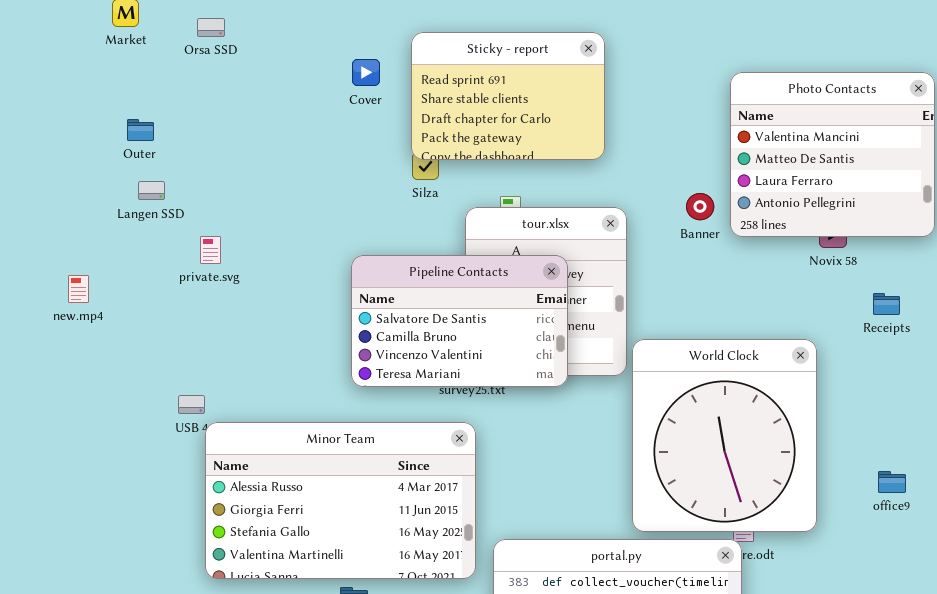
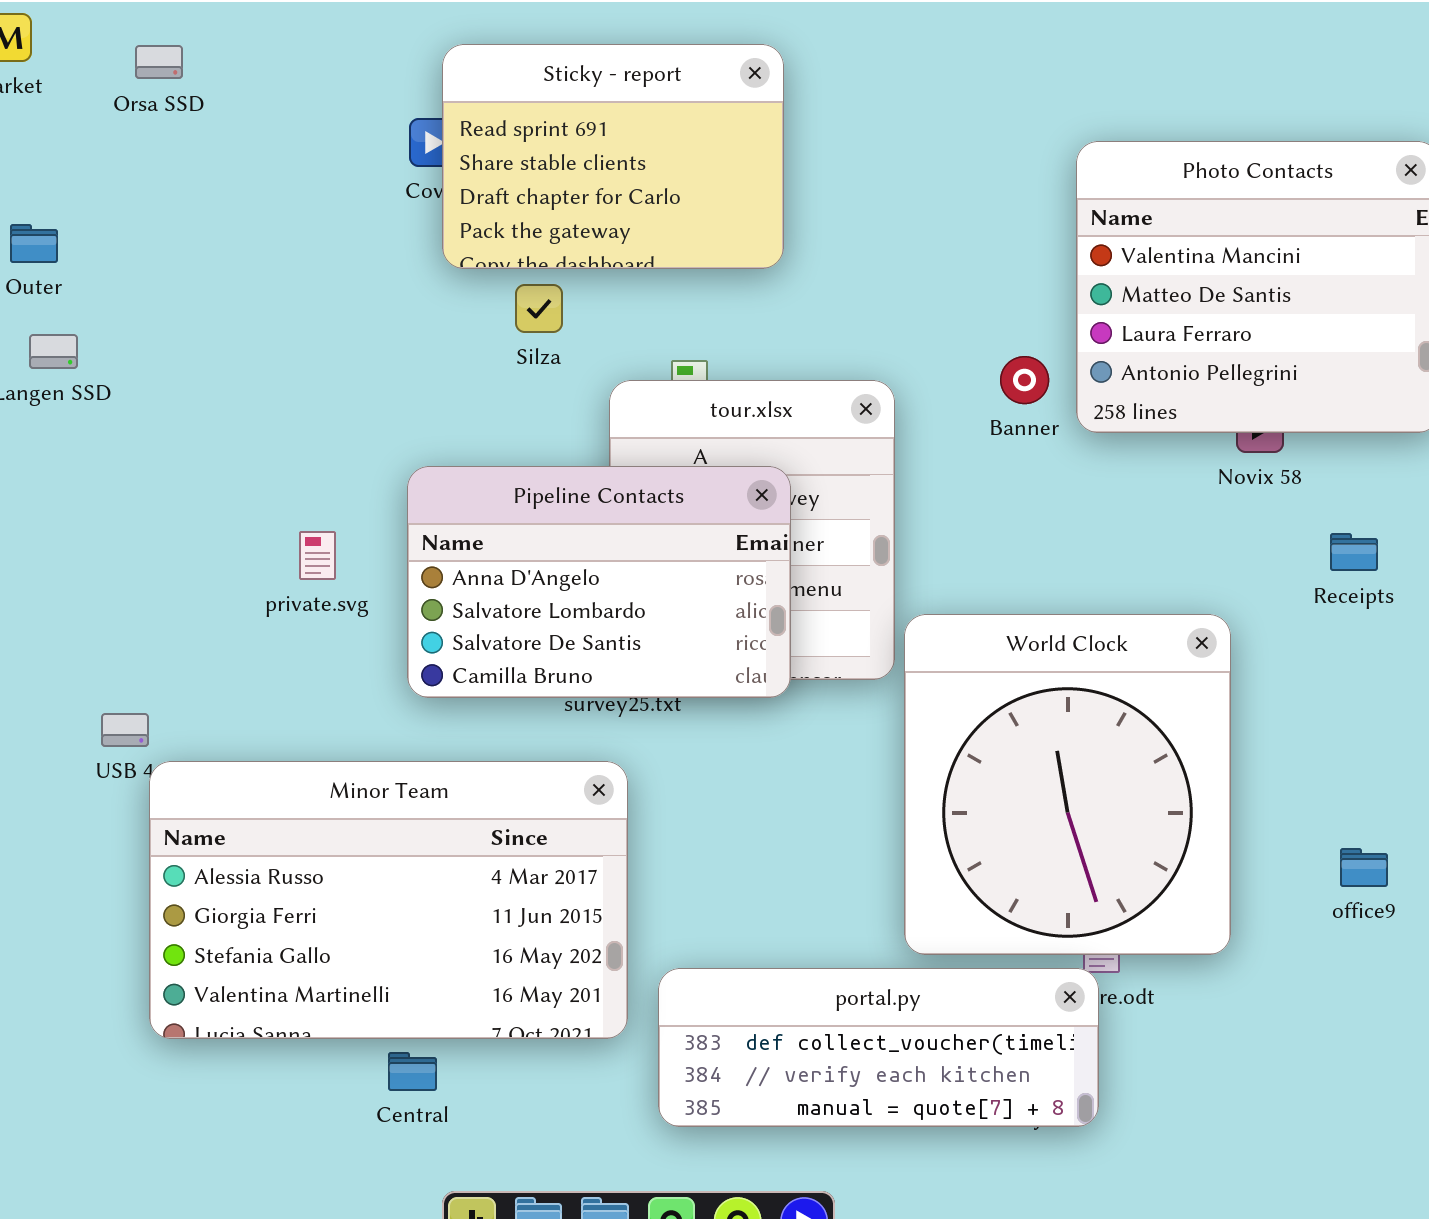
Sticky - report: [411,32,605,160] -> [442,44,784,269], moved
private.svg: [200,236,221,264] -> [299,531,336,580], moved
Pipeline Contacts: [351,255,568,387] -> [407,466,791,698], scrolled up 2 rows

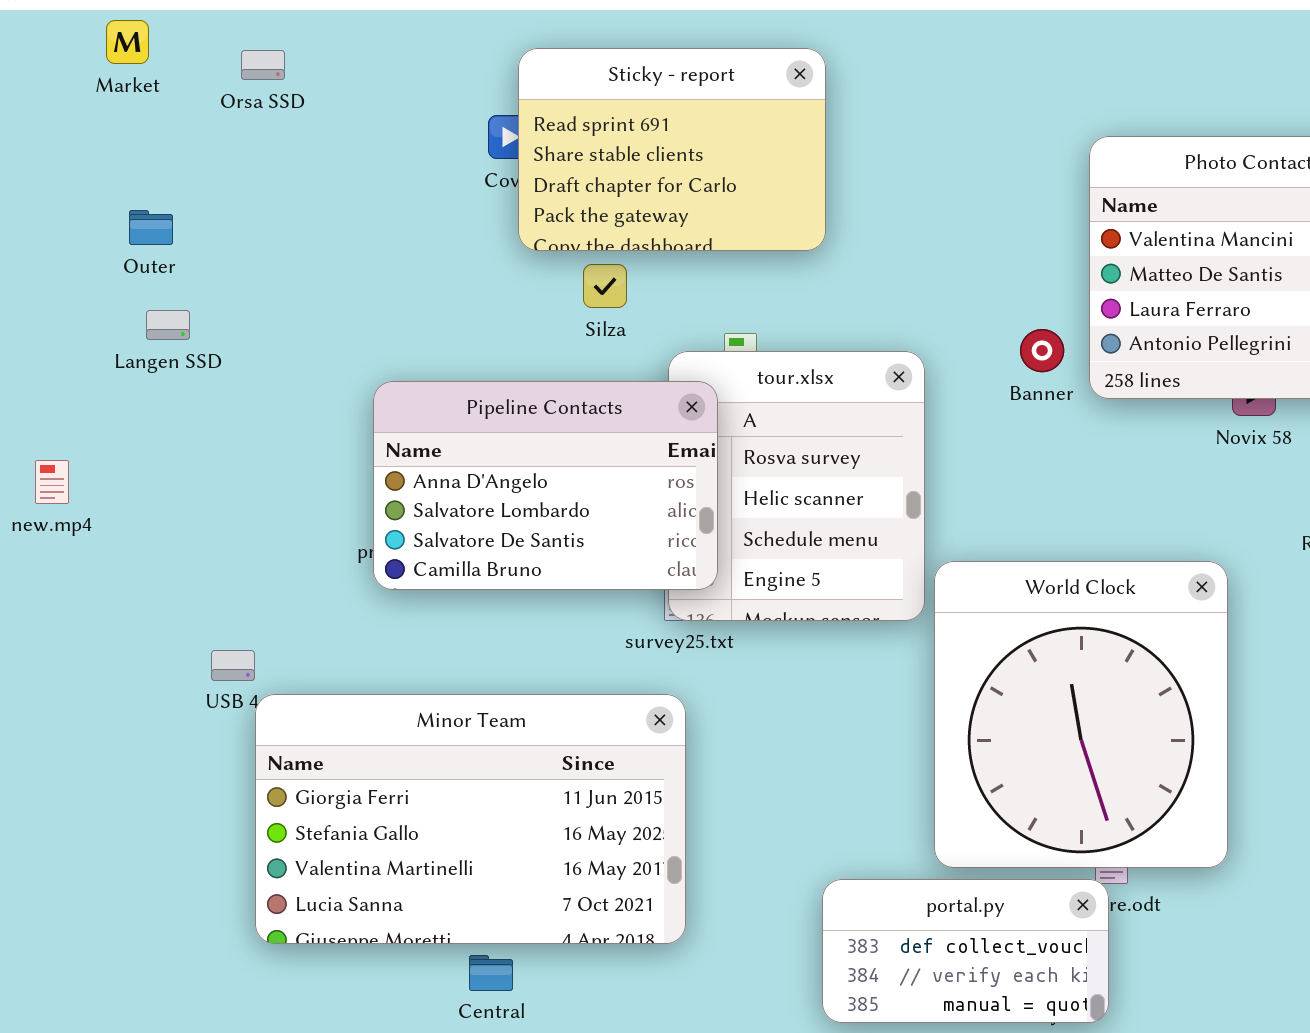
Pipeline Contacts: [407,466,791,698] -> [373,381,718,590], moved
Minor Team: [149,761,628,1039] -> [255,694,686,944], scrolled down 1 row
portal.py: [658,968,1099,1127] -> [822,879,1109,1023], resized

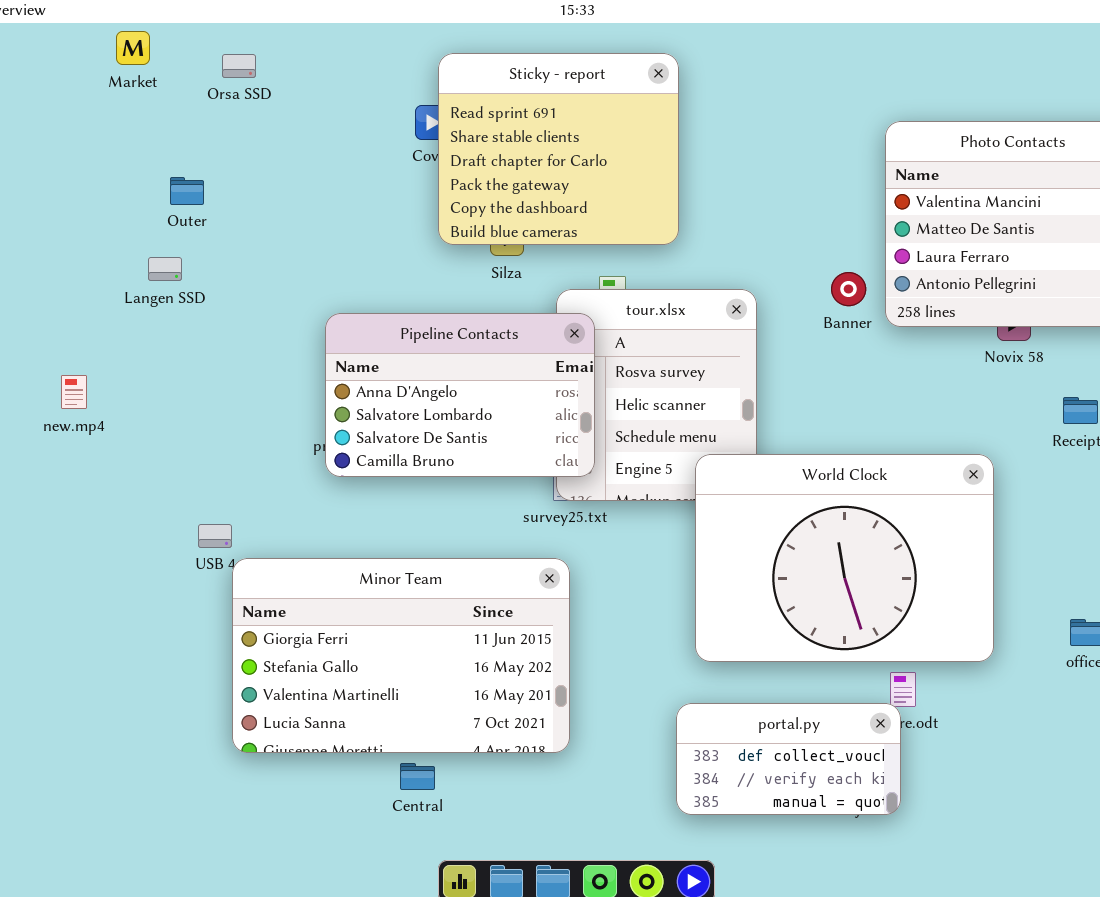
Sticky - report: [518,48,826,251] -> [438,53,679,245], resized
Outer: [129,210,173,245] -> [170,177,204,205], moved
World Clock: [934,561,1228,868] -> [695,454,994,662], resized

